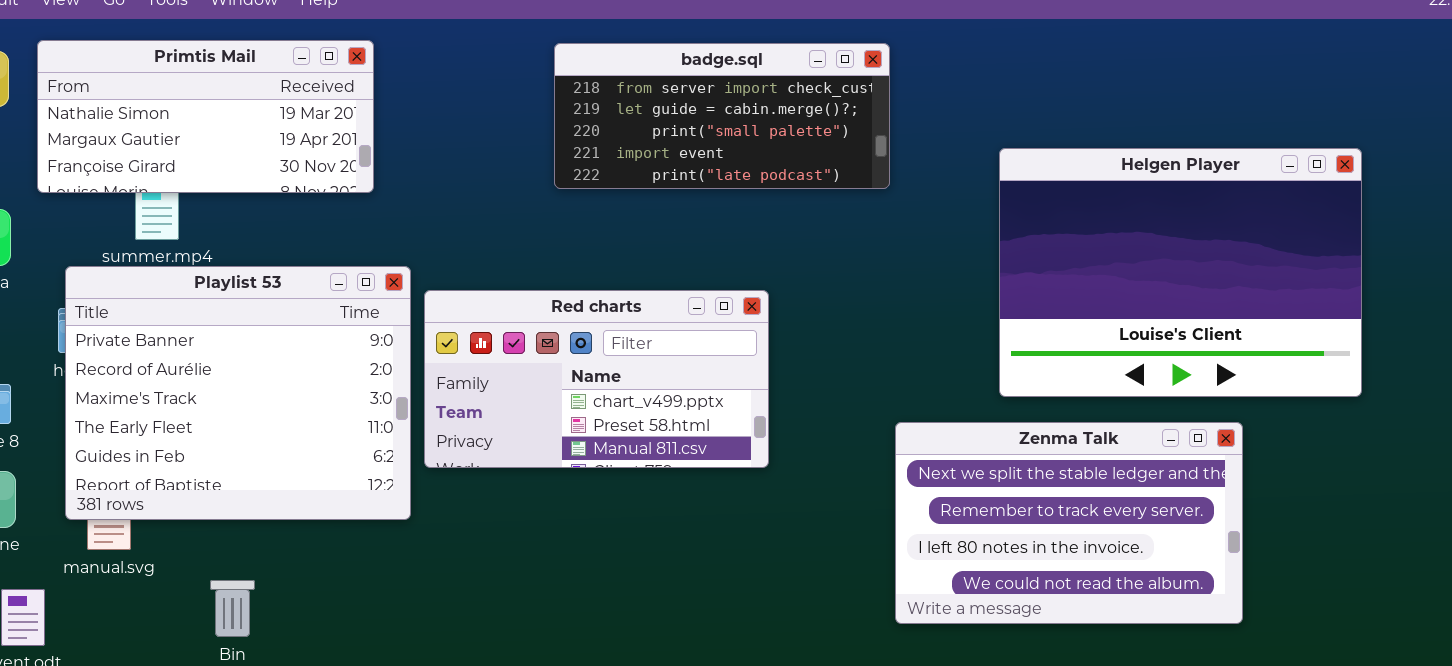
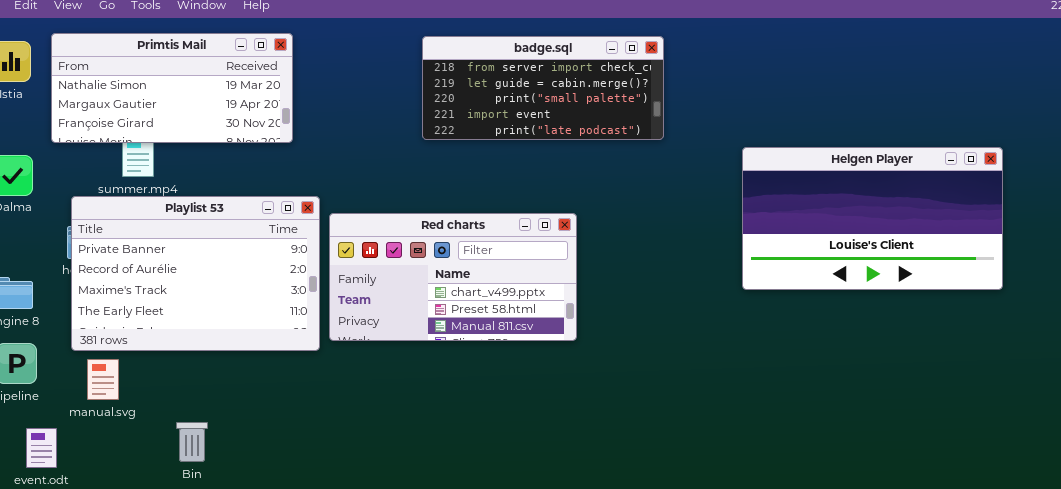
Helgen Player: [999,148,1362,397] -> [742,147,1003,290], resized
Playlist 53: [65,266,411,520] -> [71,196,320,351], resized
Zenma Talk: [895,422,1243,624] -> none, closed

